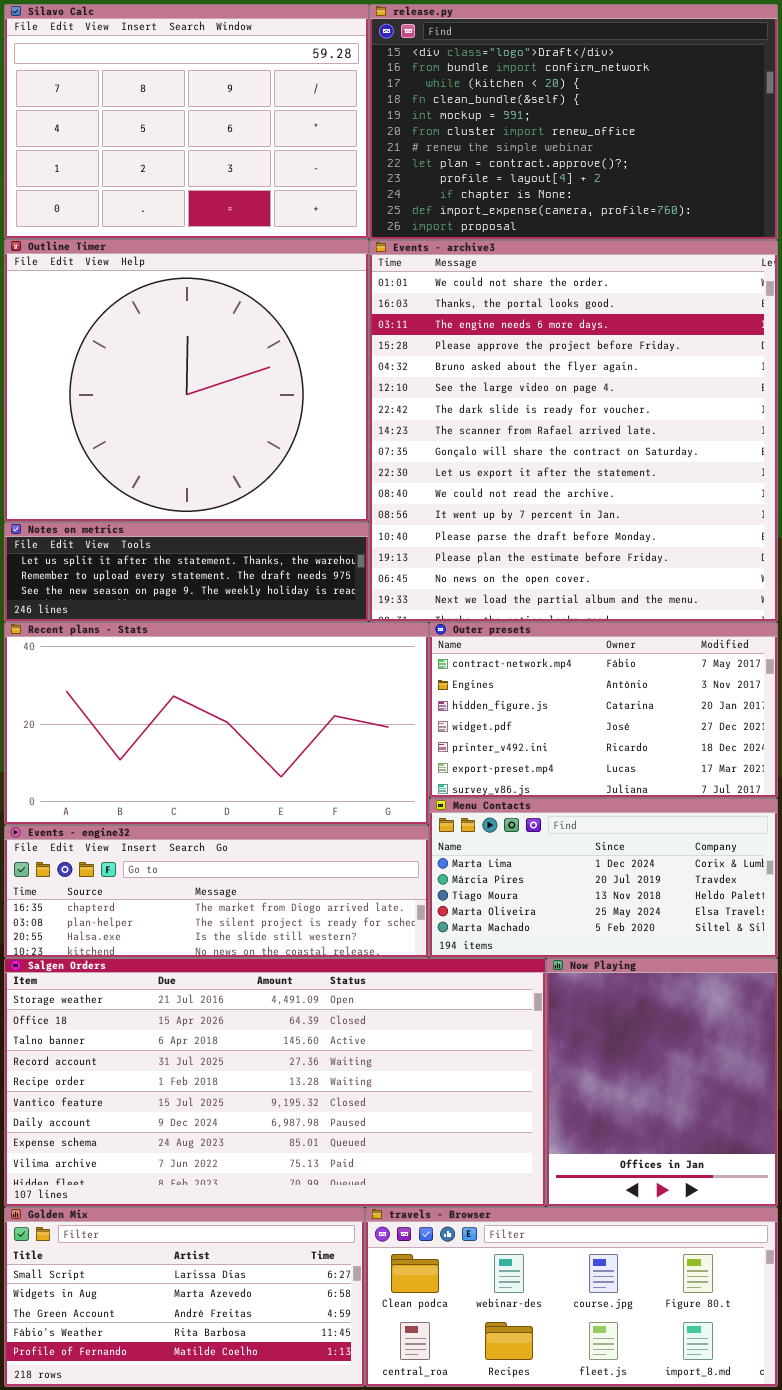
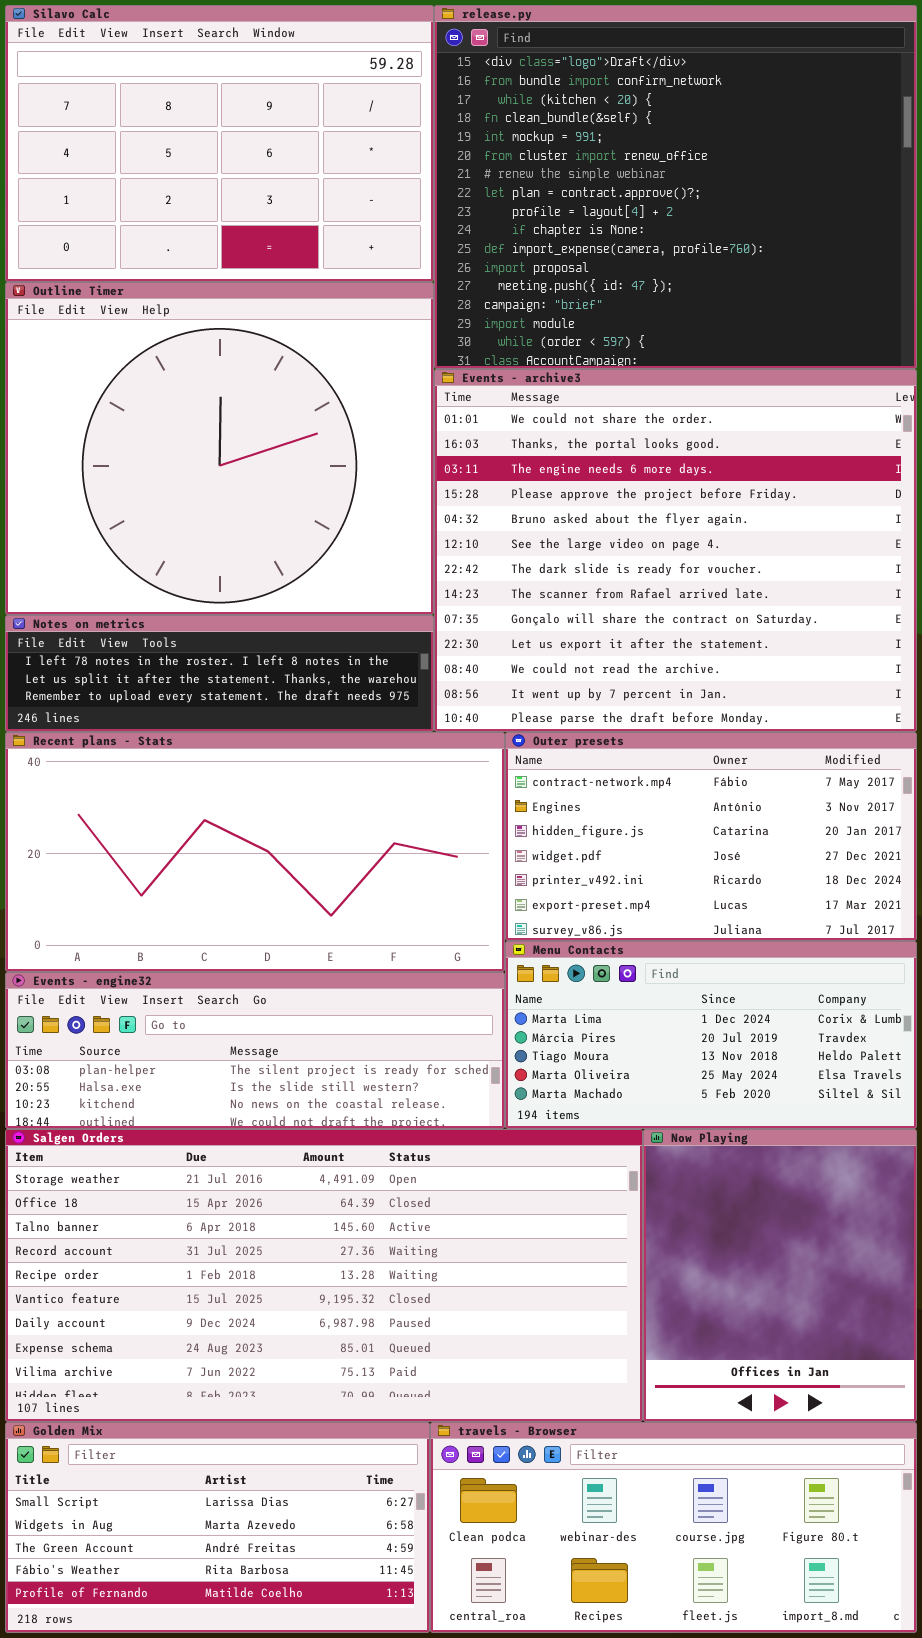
release.py: [369,4,778,240] -> [434,5,917,369], resized
Events - archive3: [369,240,778,622] -> [434,369,917,732], resized
Notes on metrics: [4,522,369,622] -> [5,615,434,732], scrolled up 1 row
Events - engine32: [4,825,429,958] -> [5,972,505,1129], scrolled down 1 row

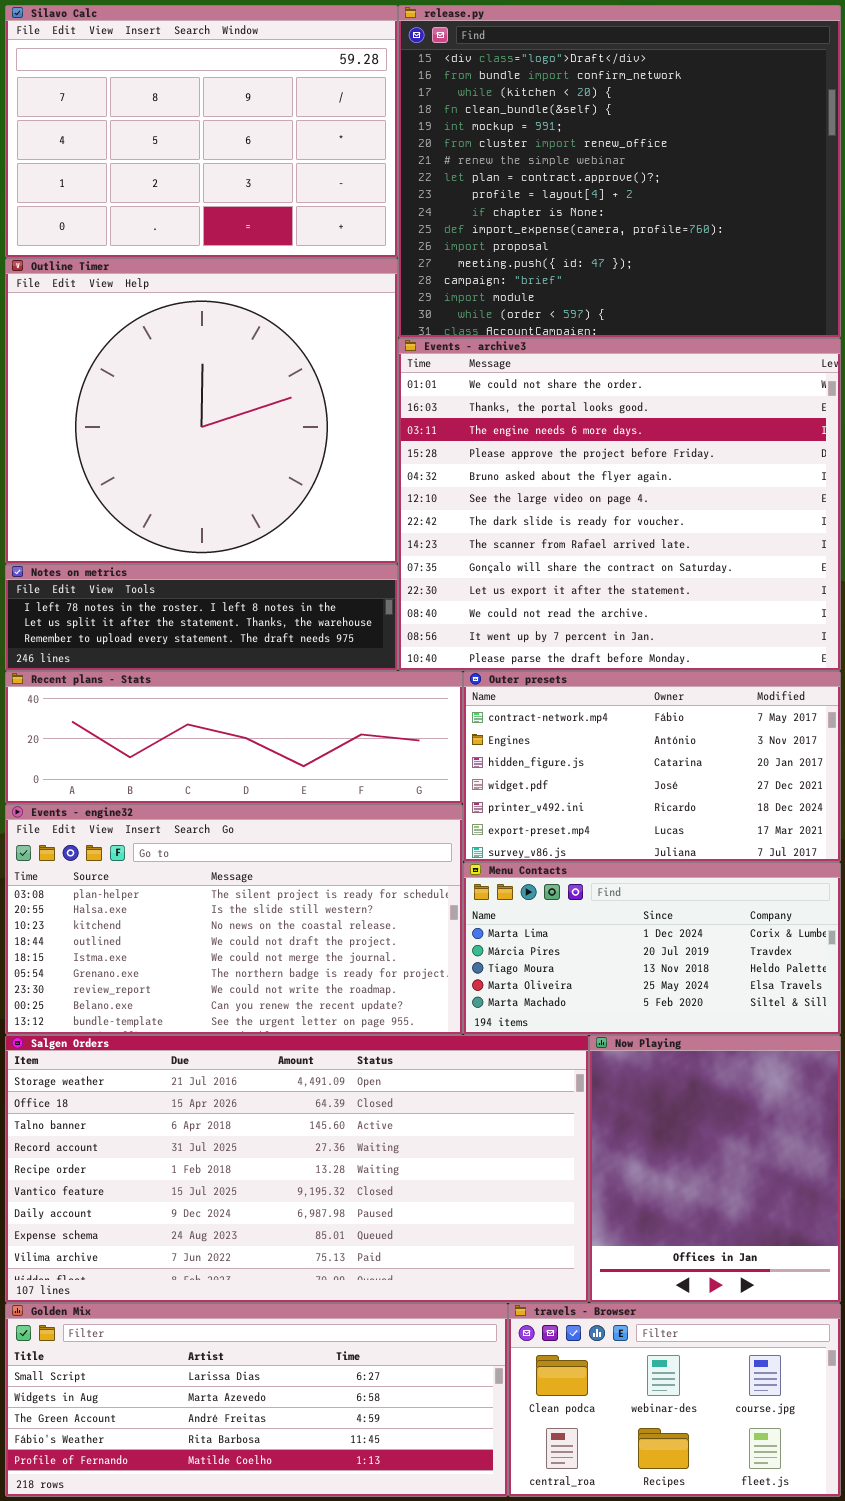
Recent plans - Stats: [5,732,505,972] -> [5,671,463,804], resized
Events - engine32: [5,972,505,1129] -> [5,804,463,1035], resized
Golden Mix: [5,1422,430,1633] -> [5,1303,508,1497], resized
travels - Browser: [430,1422,917,1633] -> [508,1303,841,1497], resized

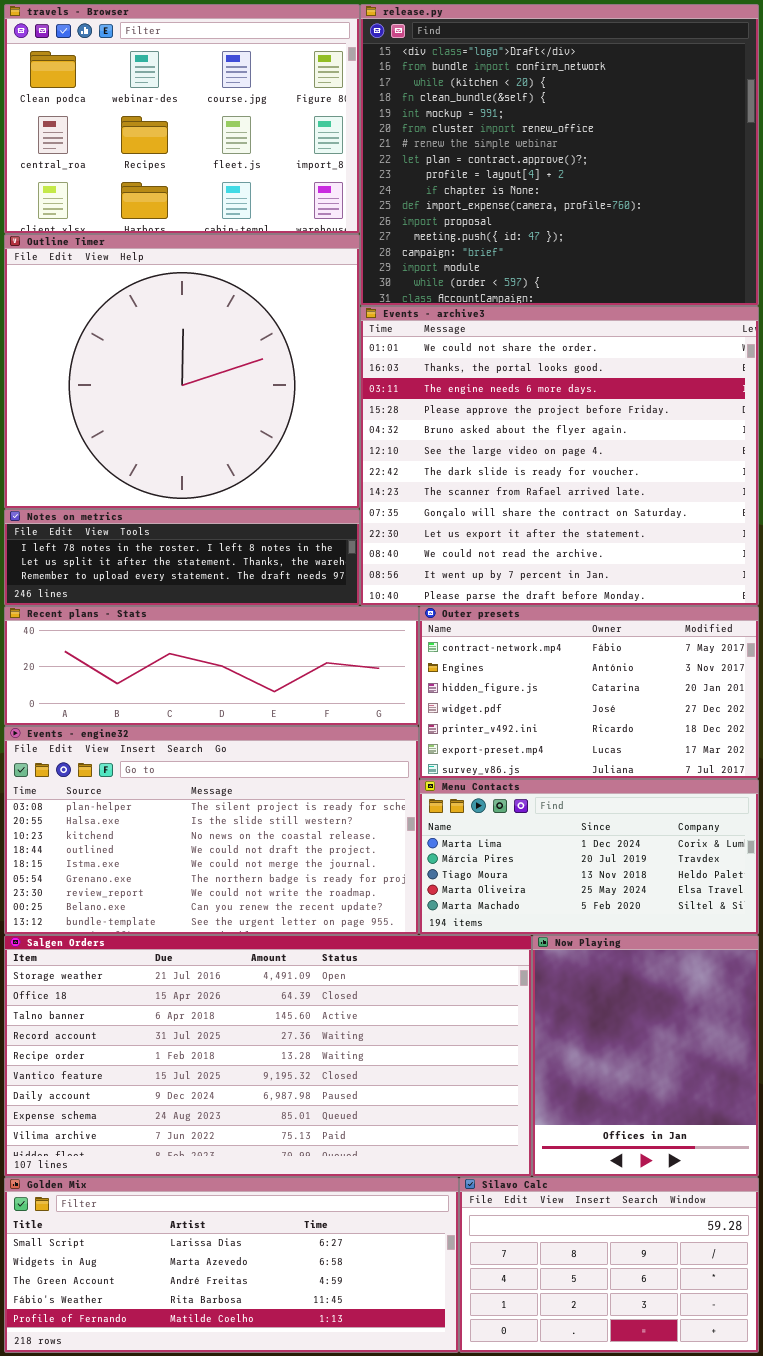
Silavo Calc: [5,5,398,258] -> [459,1177,759,1353], moved, resized
travels - Browser: [508,1303,841,1497] -> [4,4,360,234], moved, resized

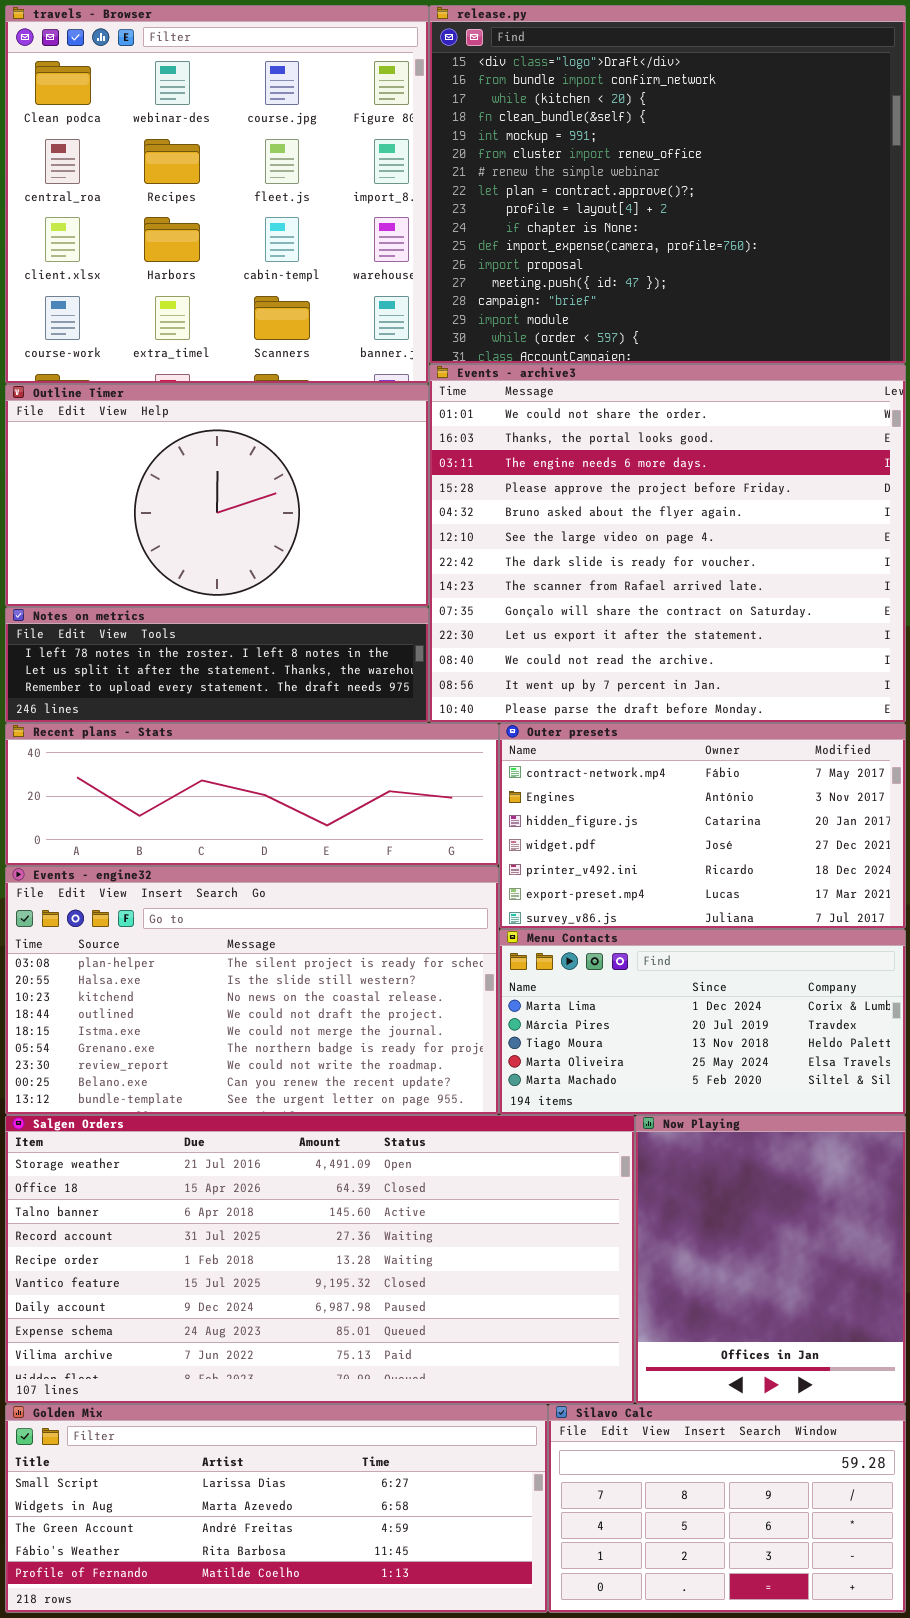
travels - Browser: [4,4,360,234] -> [5,5,429,384], resized
Outline Timer: [4,234,360,509] -> [5,384,429,607], resized

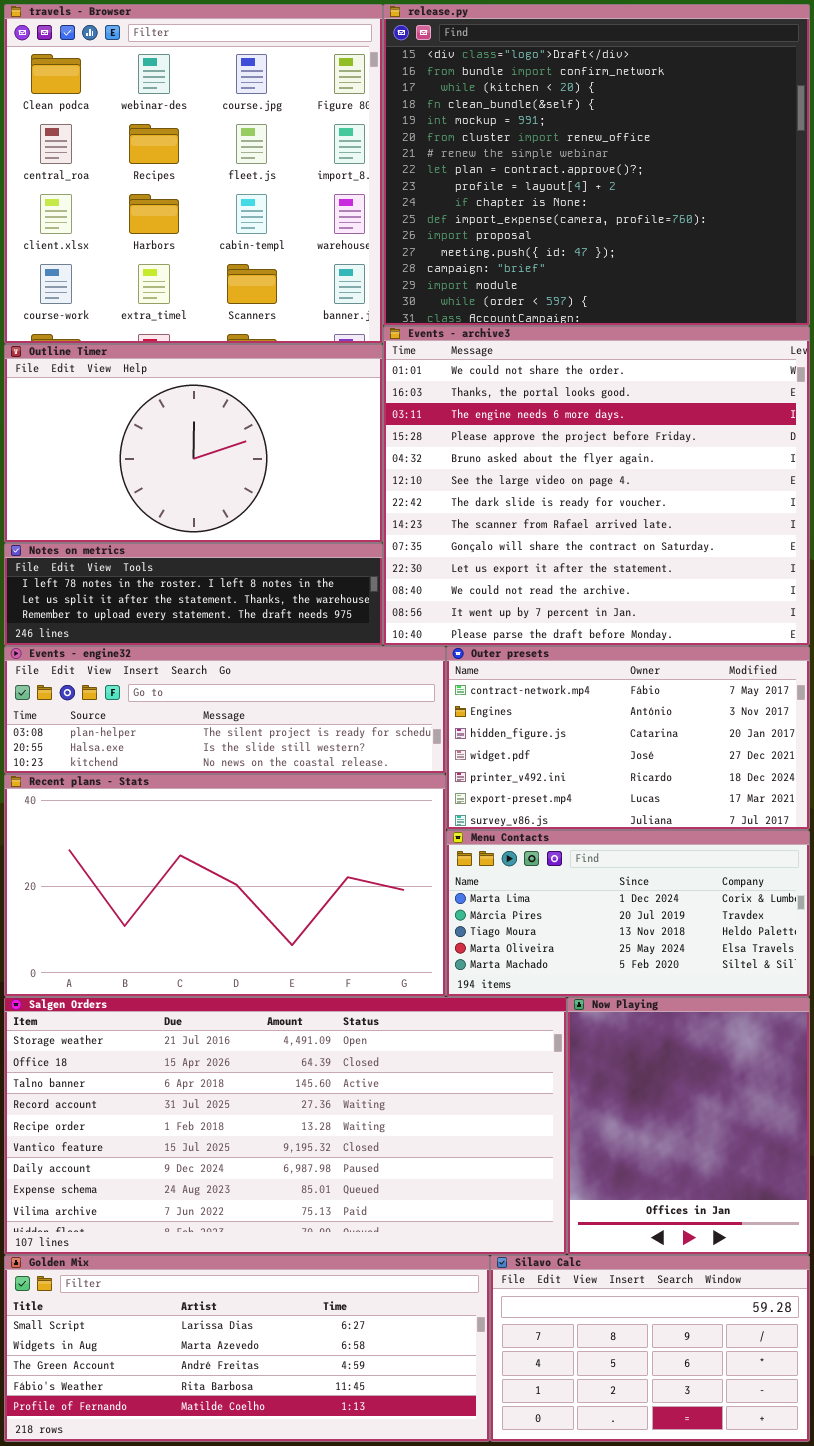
Recent plans - Stats: [5,723,499,866] -> [4,774,446,997], moved, resized
Events - engine32: [5,866,499,1115] -> [4,646,446,774], moved, resized

